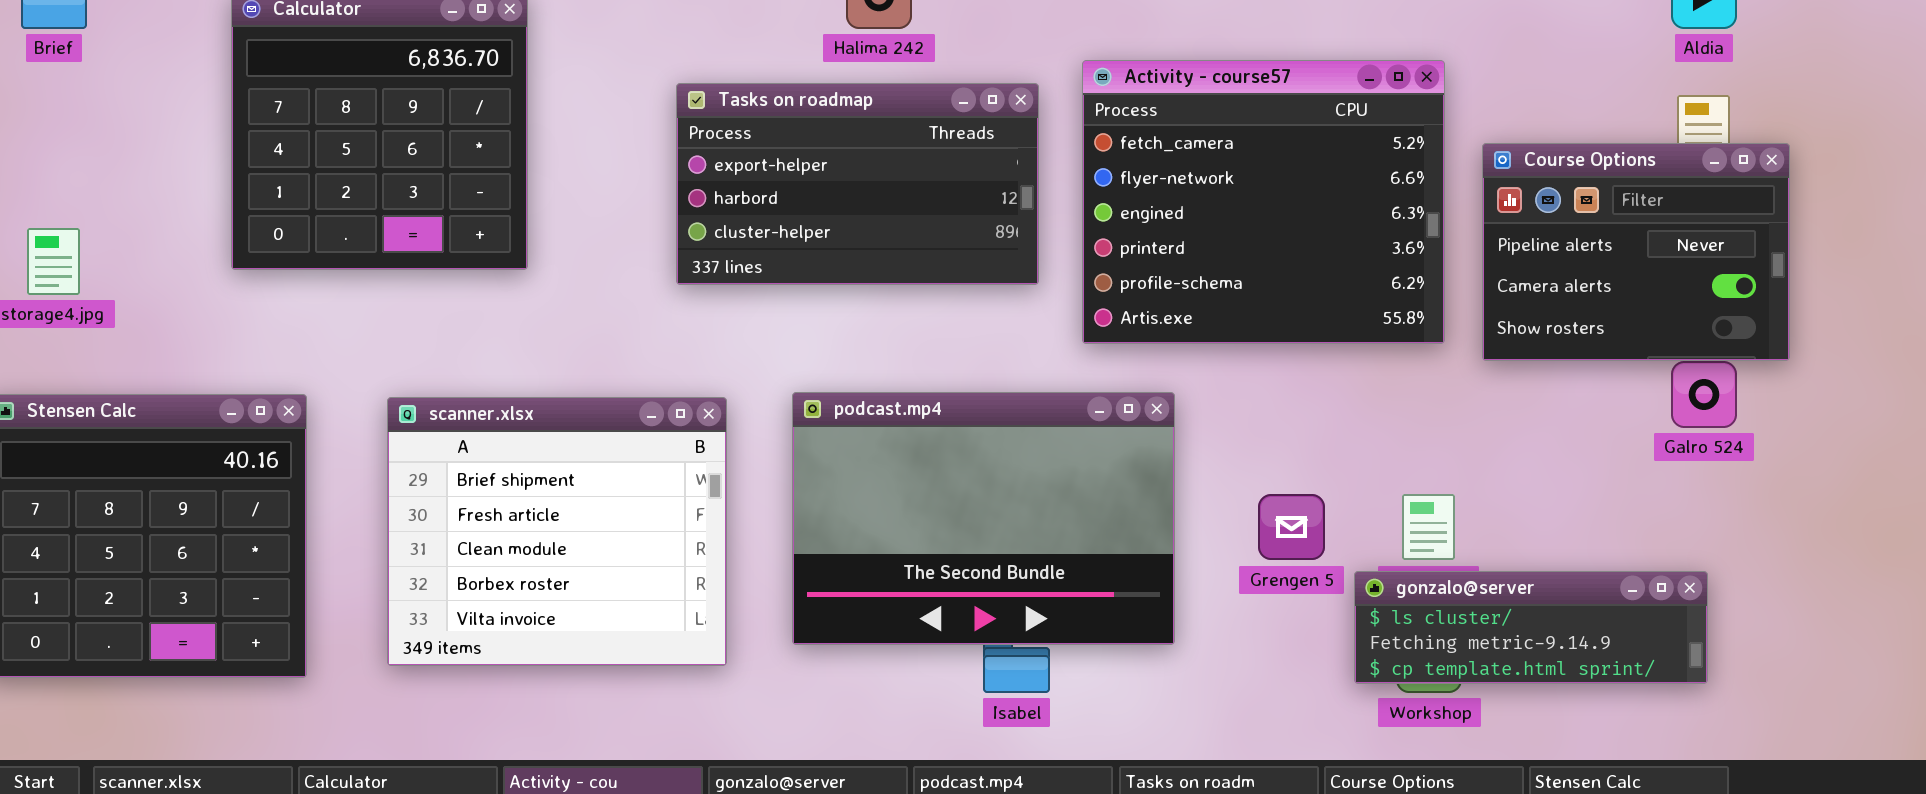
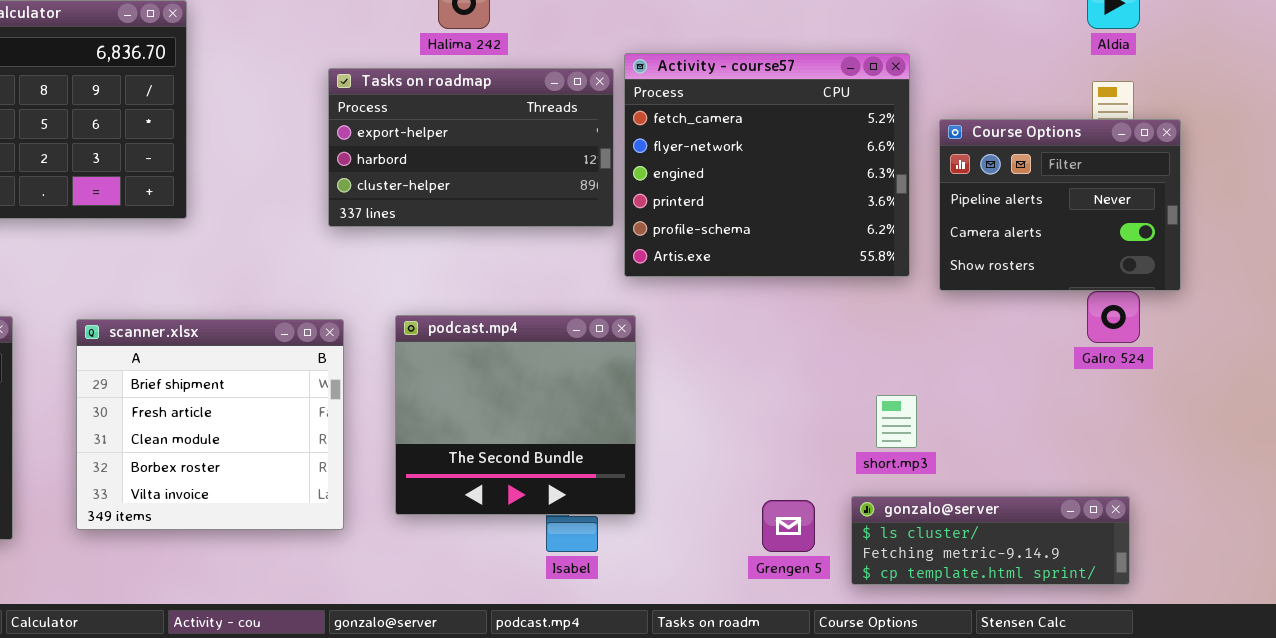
Tasks on roadmap: [676,83,1039,285] -> [328,68,614,227], moved
podcast.mp4: [792,392,1175,645] -> [395,315,636,515], resized
Grengen 5: [1258,494,1325,560] -> [762,500,815,552], moved
gonzalo@server: [1354,571,1708,684] -> [851,496,1130,585], moved

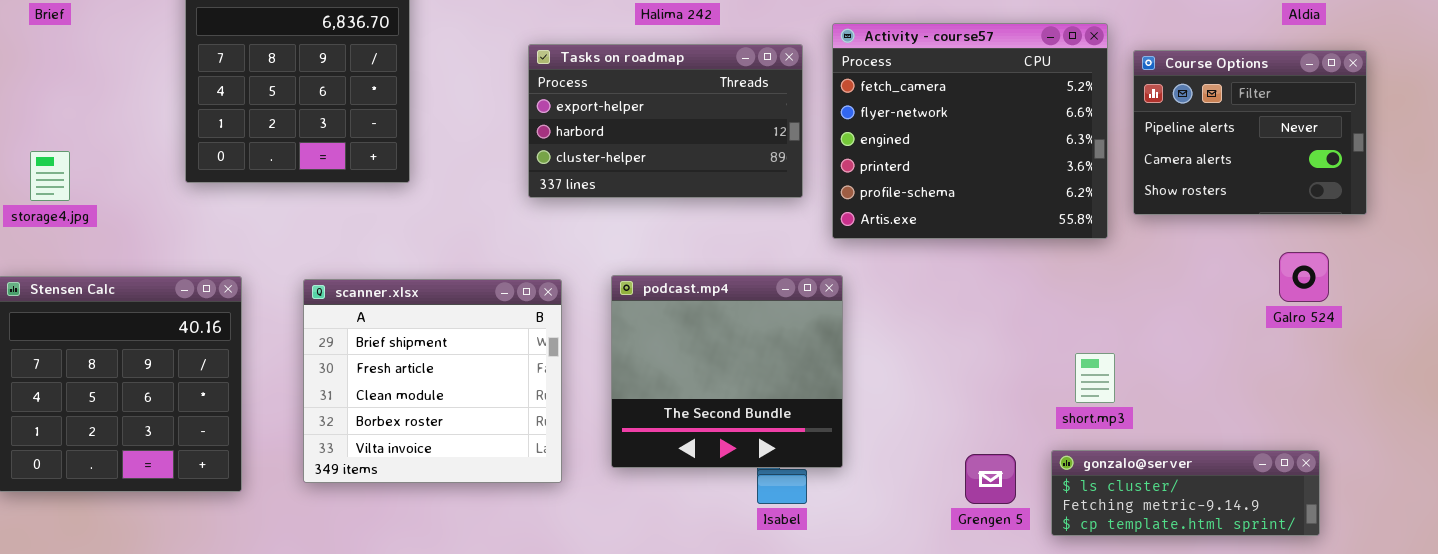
Tasks on roadmap: [328,68,614,227] -> [528,44,803,198], moved
Course Options: [939,119,1181,291] -> [1133,50,1367,215], moved

